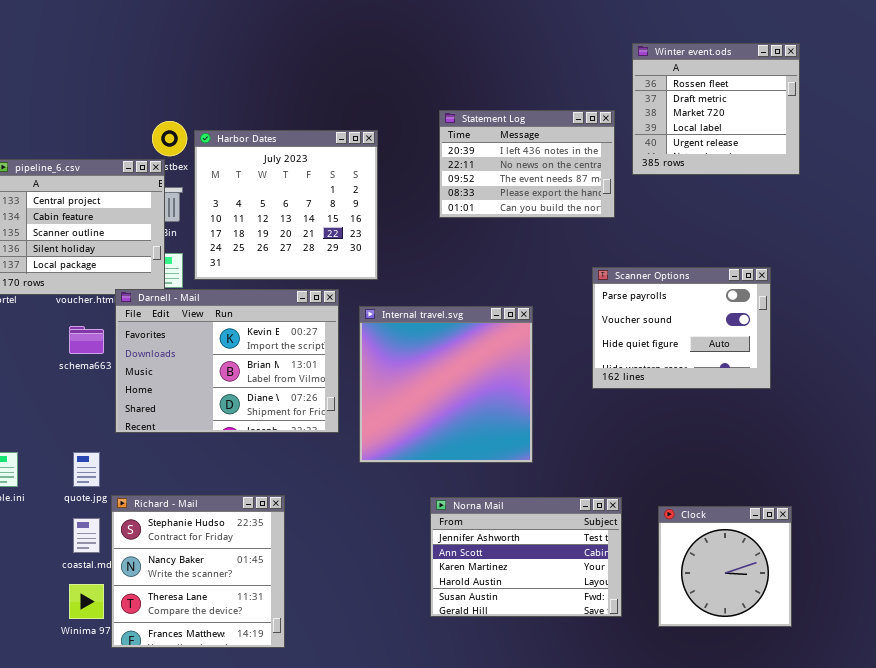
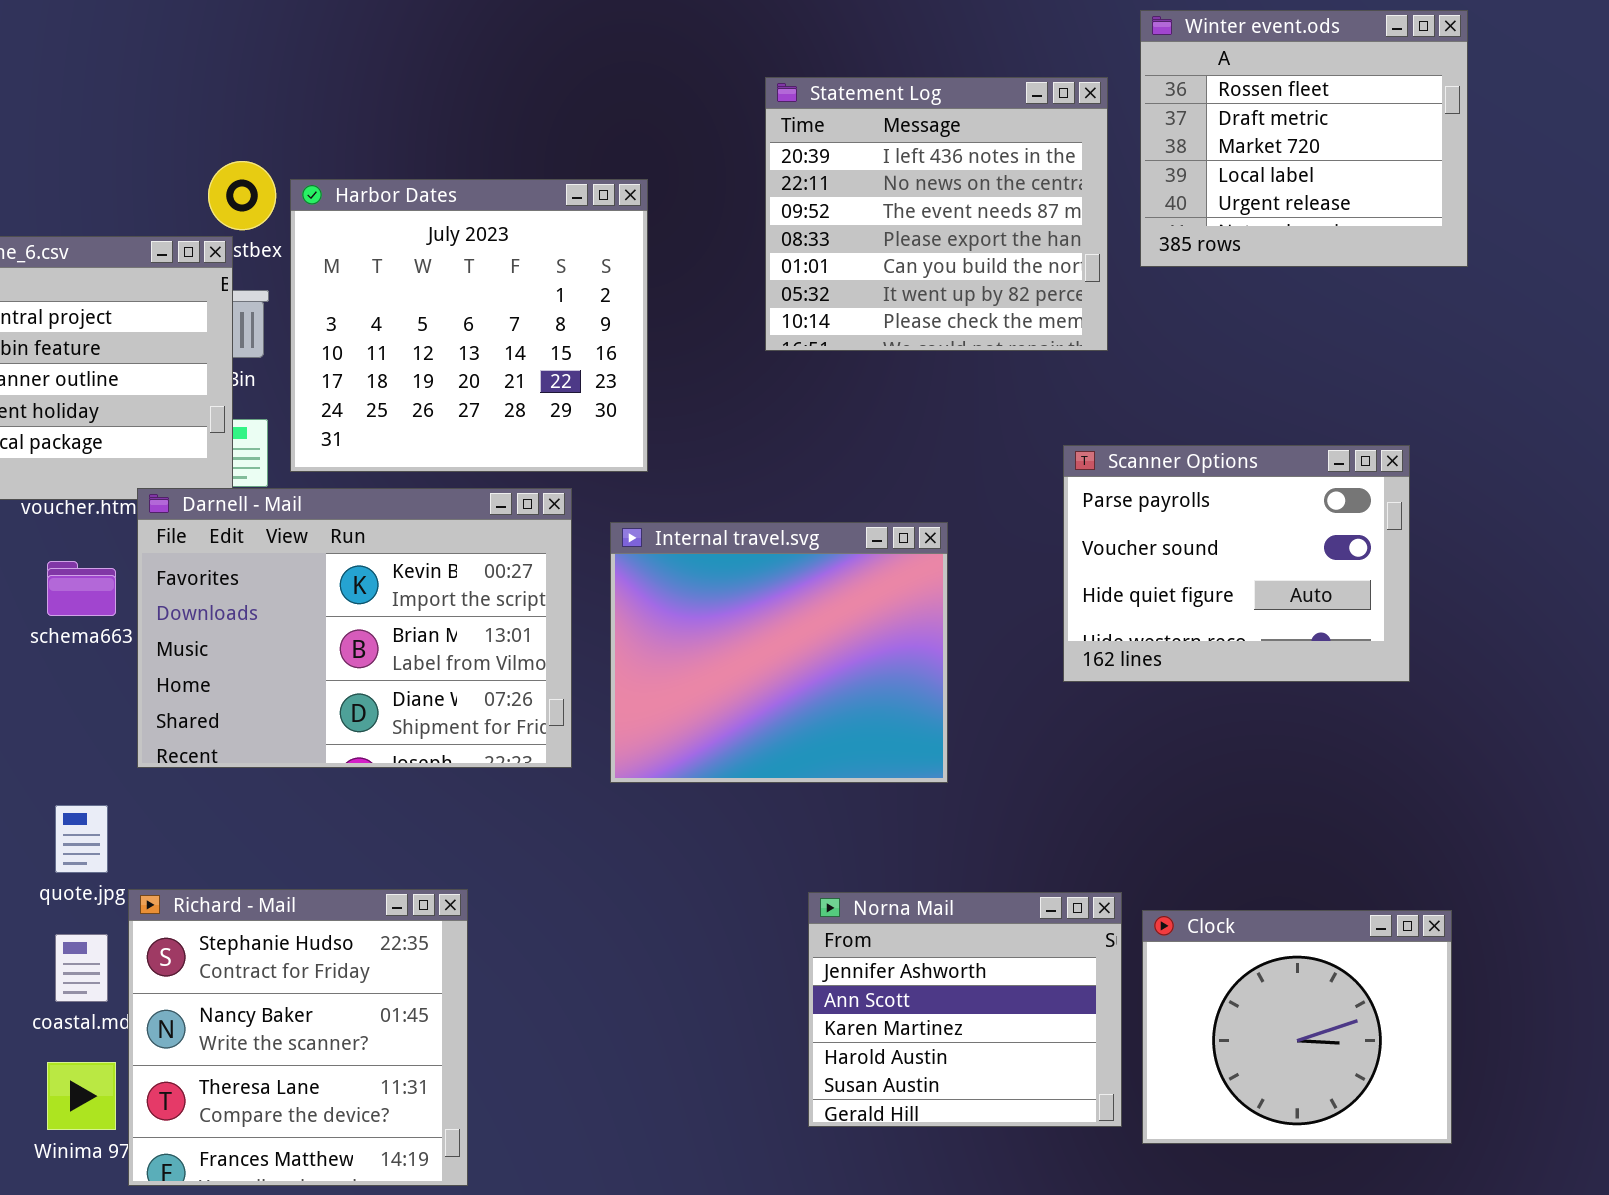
Statement Log: [439,110,615,218] -> [765,77,1108,351], resized
Internal travel.svg: [359,306,533,463] -> [610,522,948,783], resized
Norna Mail: [430,497,622,617] -> [808,892,1122,1127], resized
Clock: [658,506,792,627] -> [1142,910,1452,1144], resized

